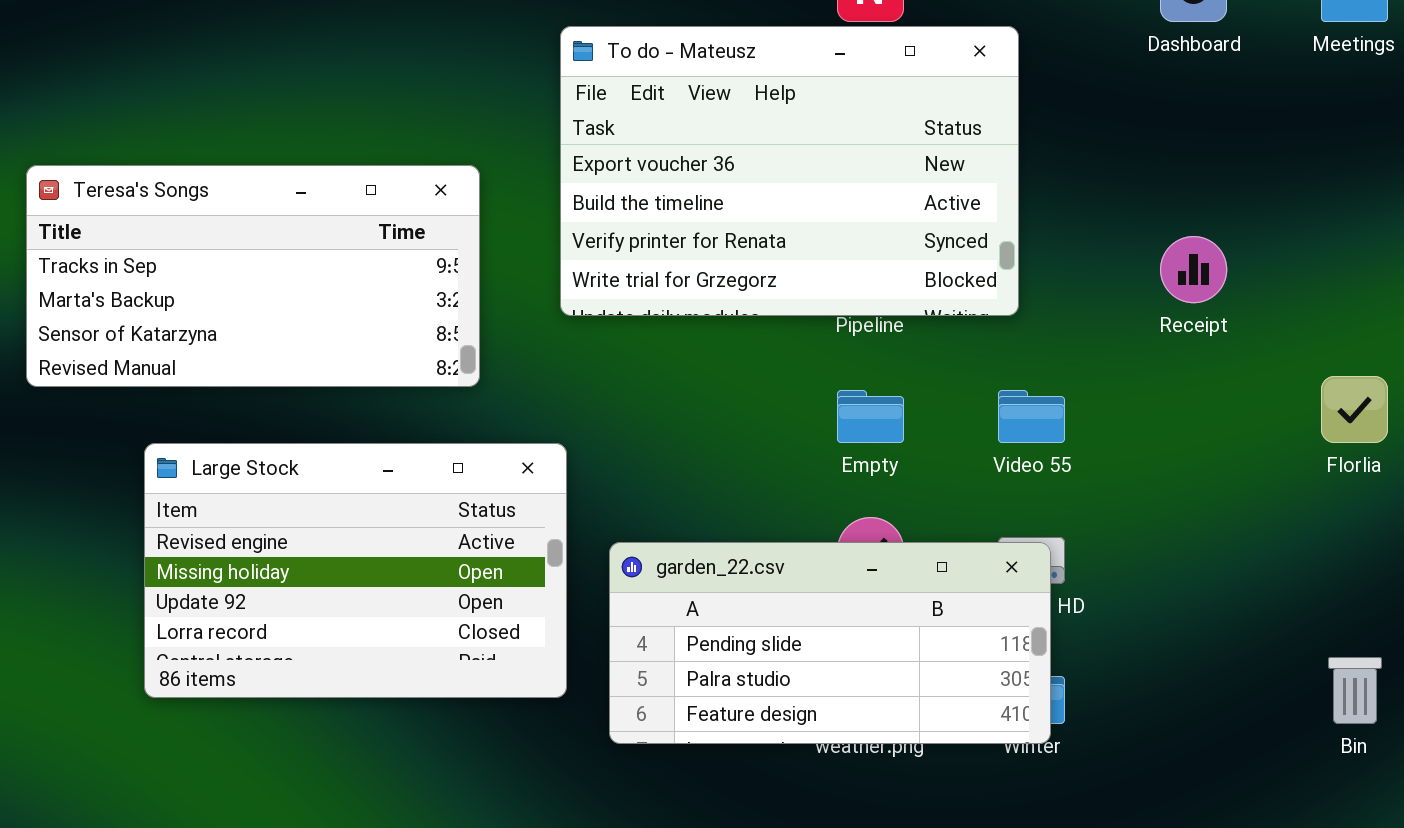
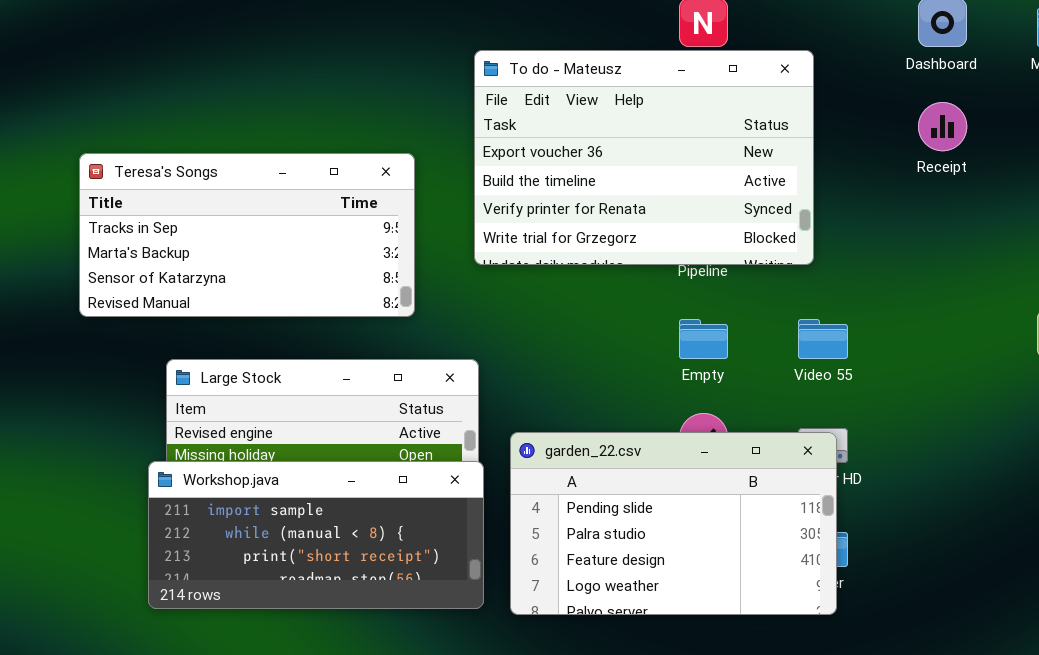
Receipt: [1160,236,1227,303] -> [918,102,967,151], moved
garden_22.csv: [609,542,1051,744] -> [510,432,837,615], resized
Workshop.java: none -> [148,461,484,609], opened

